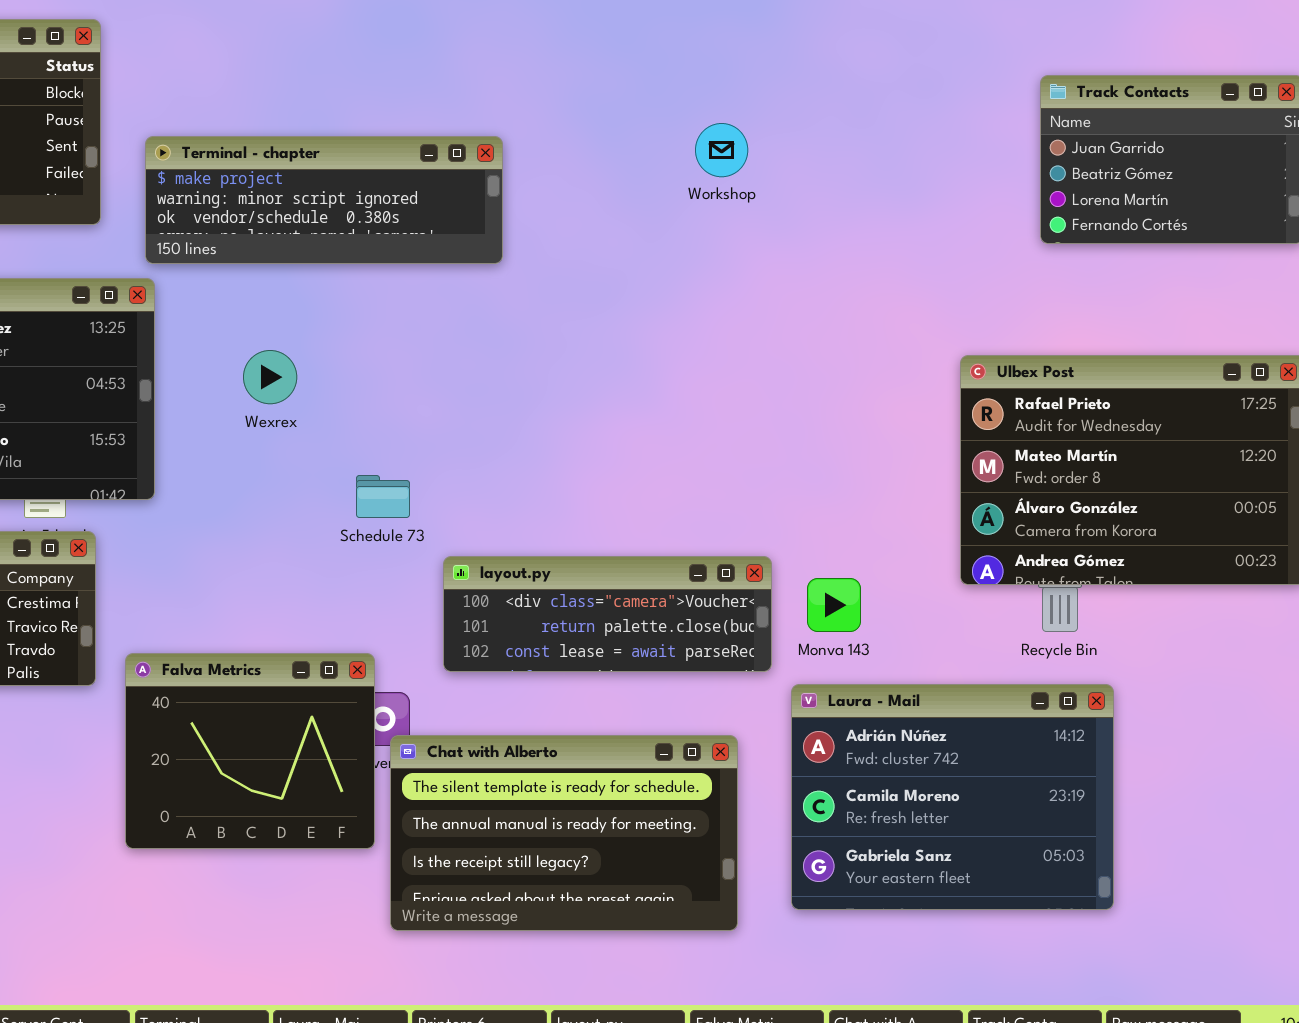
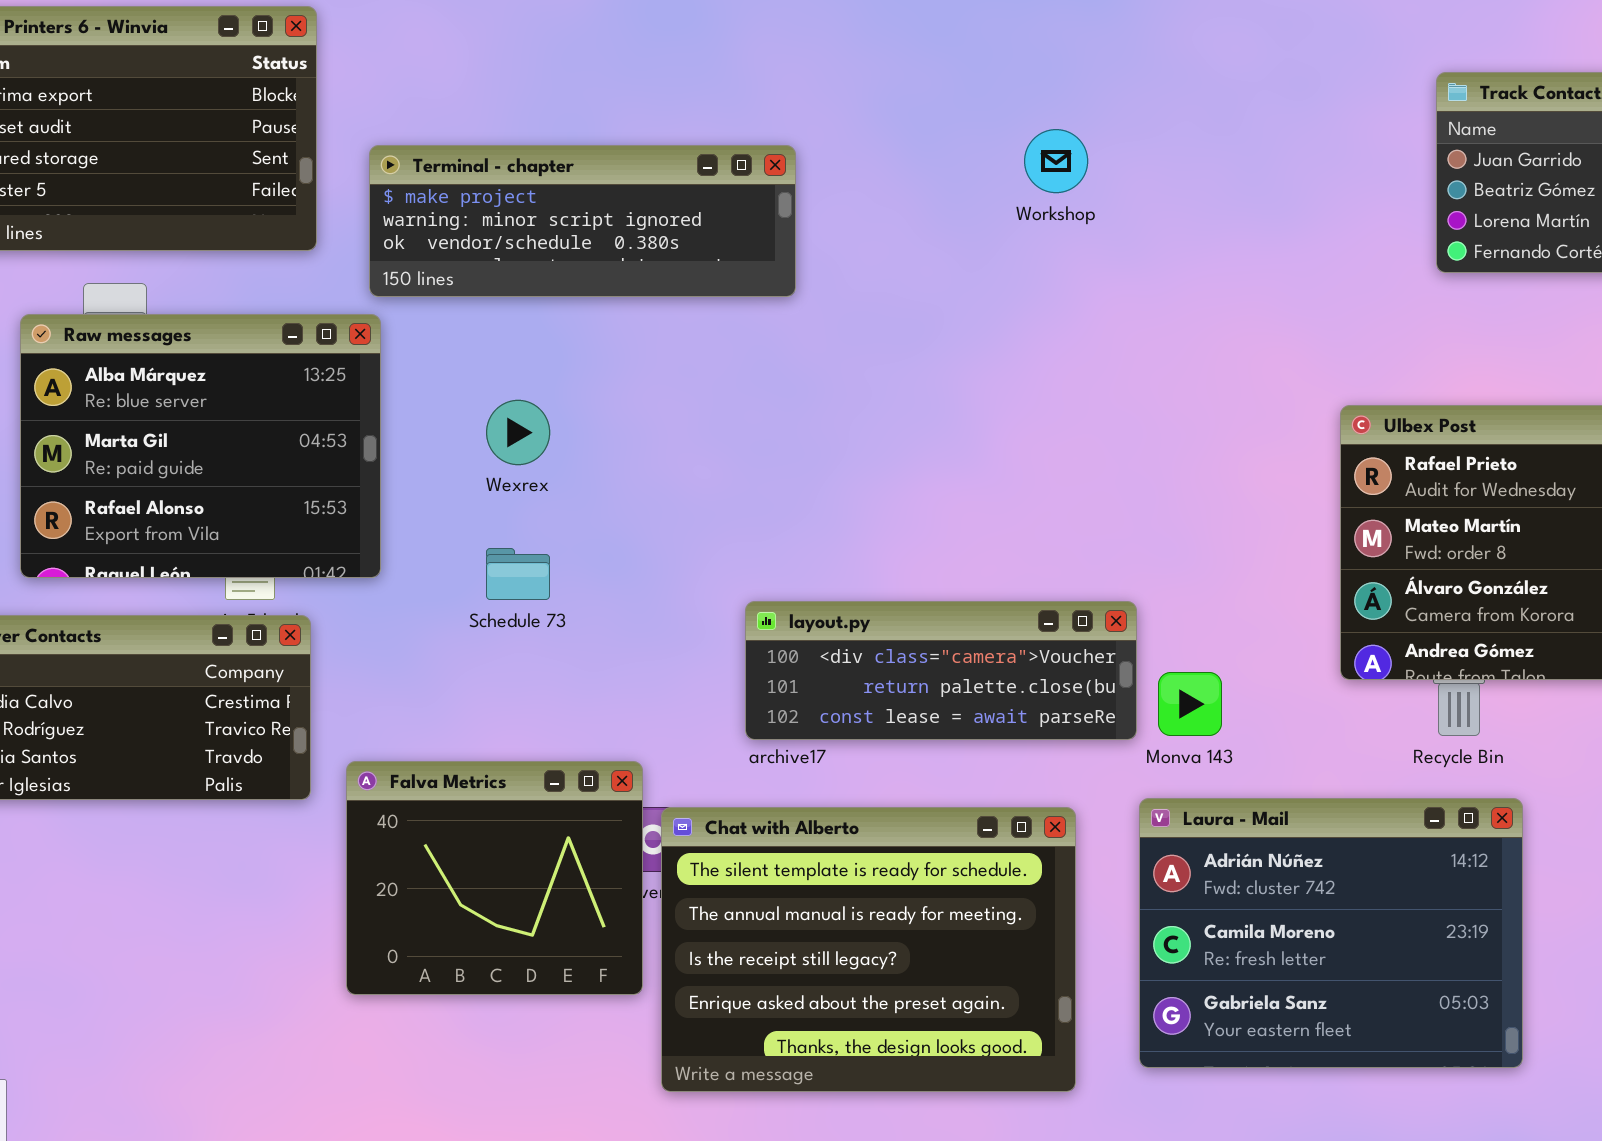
Schedule 73: [356,475,410,518] -> [486,548,550,600], moved
layout.py: [443,556,772,672] -> [745,601,1137,740], moved
Chat with Alberto: [390,735,738,931] -> [661,807,1076,1092], resized

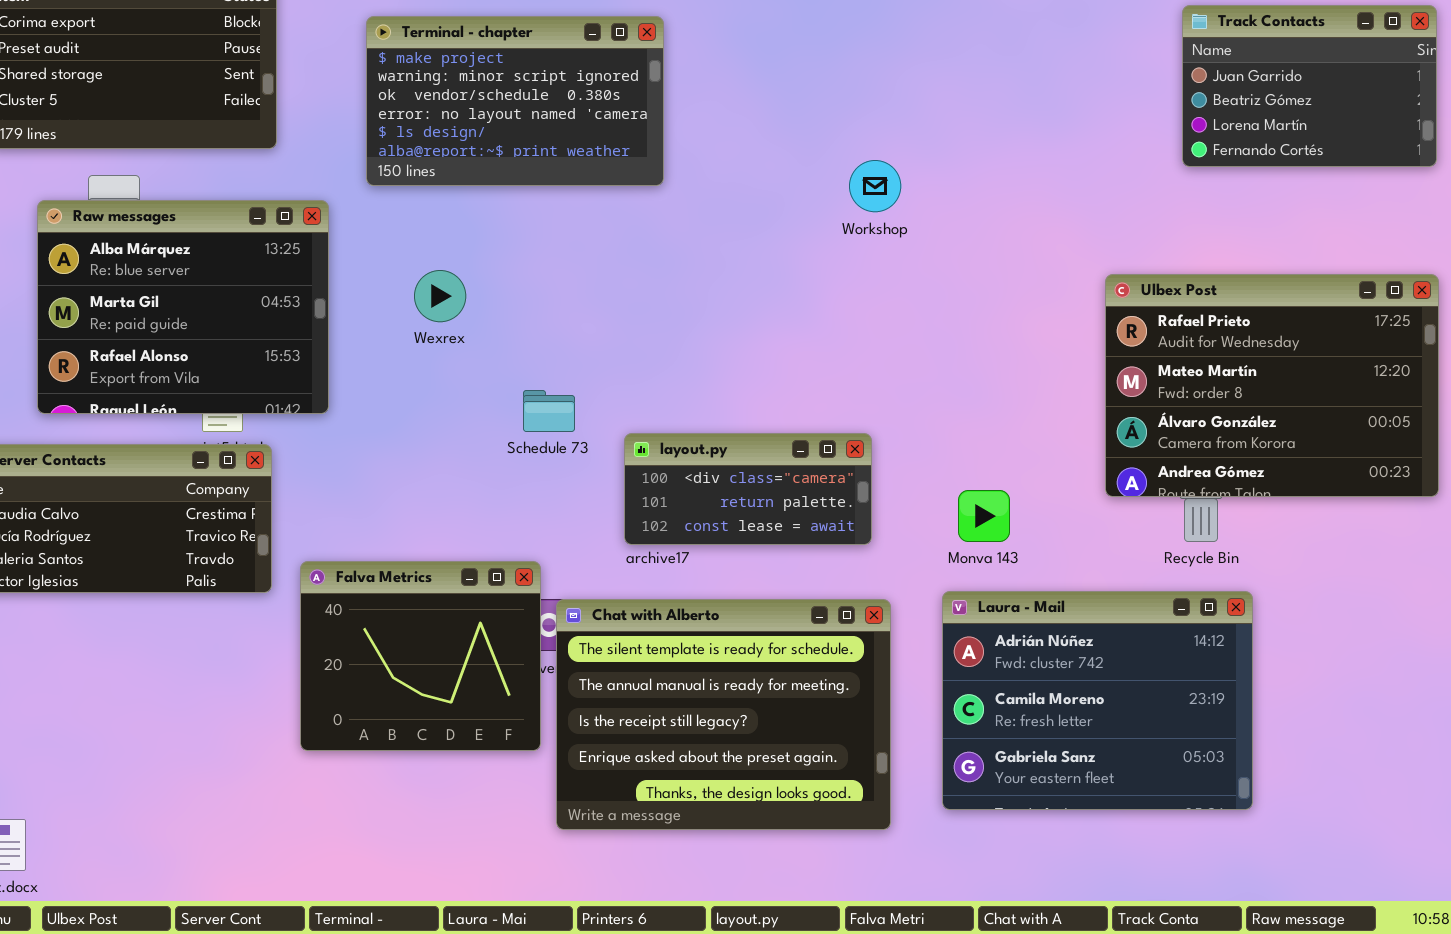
Workshop: [1024,129,1088,193] -> [849,160,901,212], moved
Terminal - chapter: [369,145,796,297] -> [366,16,664,186], resized
Schedule 73: [486,548,550,600] -> [523,390,575,432], moved
layout.py: [745,601,1137,740] -> [624,433,872,545], resized

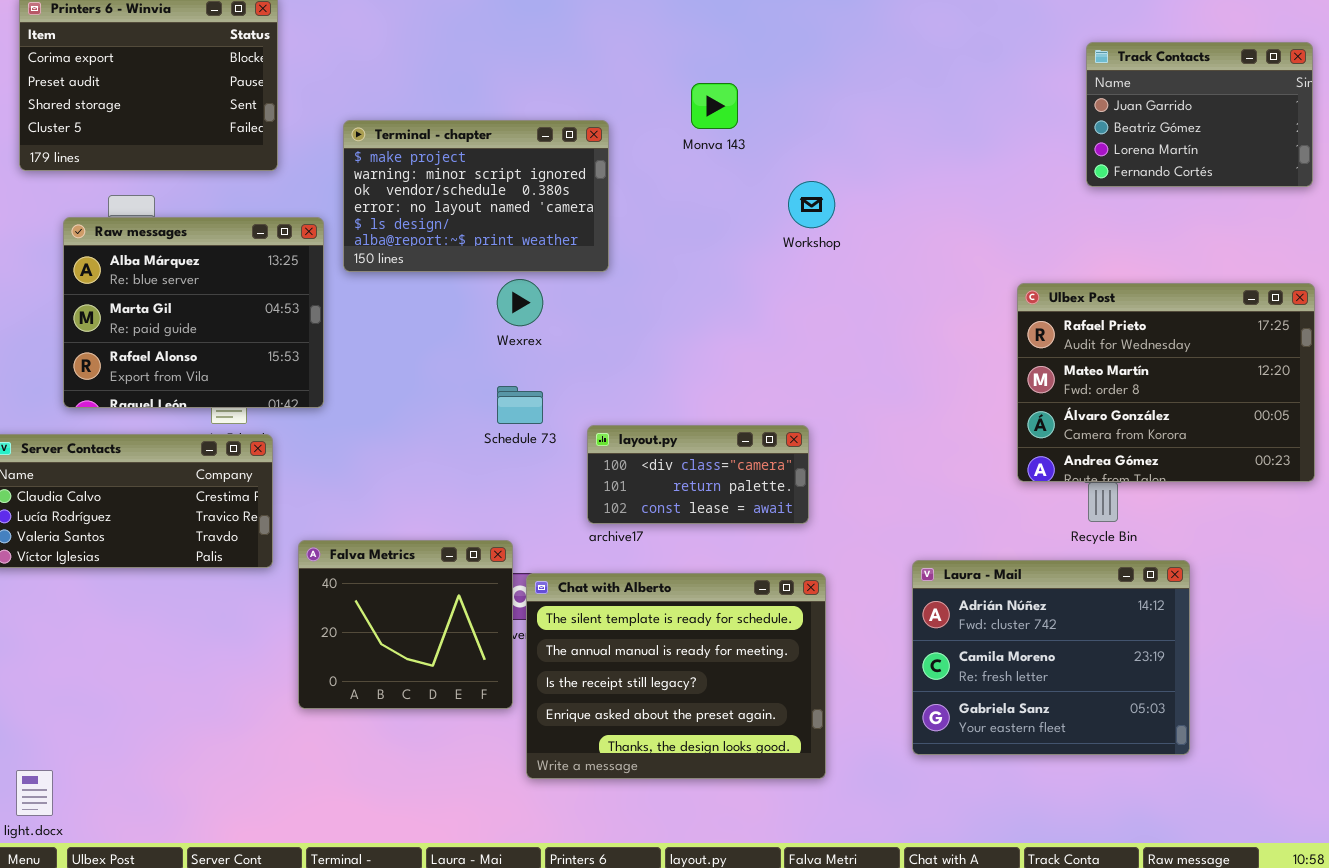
Terminal - chapter: [366,16,664,186] -> [343,120,609,272], moved
Wexrex: [414,270,466,322] -> [497,279,543,326], moved
Monva 143: [958,490,1010,542] -> [691,83,738,129], moved
Laura - Mail: [942,591,1253,810] -> [912,560,1190,755], moved

